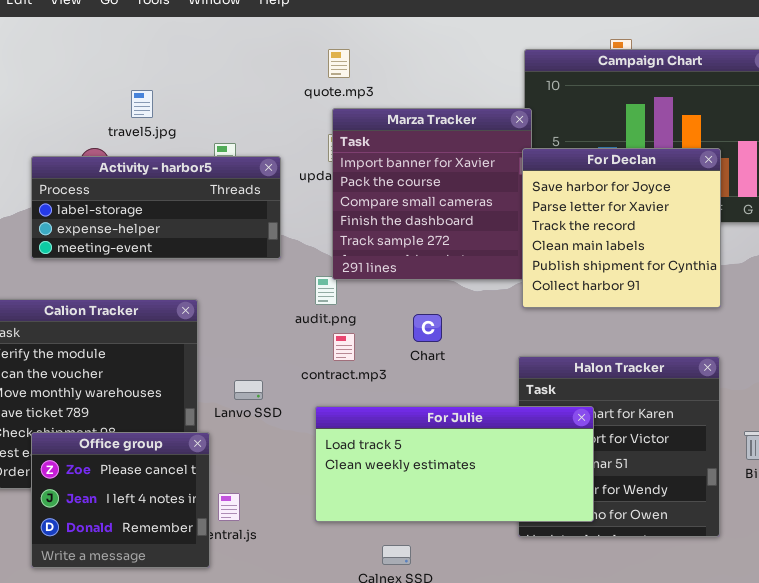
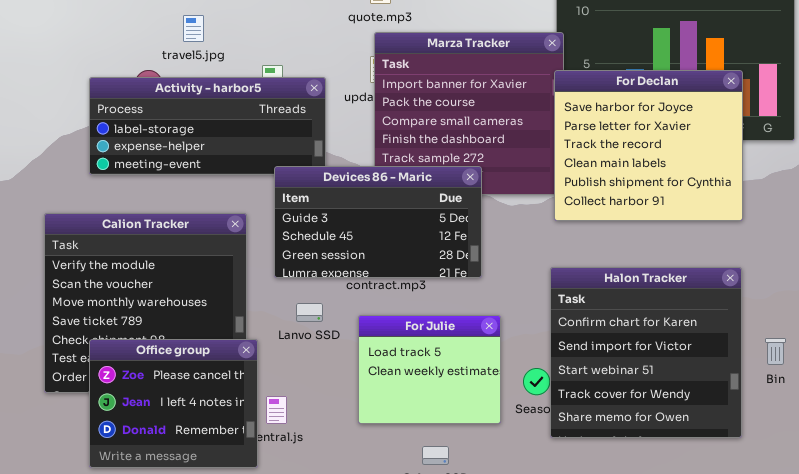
Devices 86 - Maric: none -> [274,166,482,278], opened
Lanvo SSD: [234,380,263,400] -> [296,303,323,322], moved
For Julie: [315,406,594,522] -> [358,315,501,424], resized

